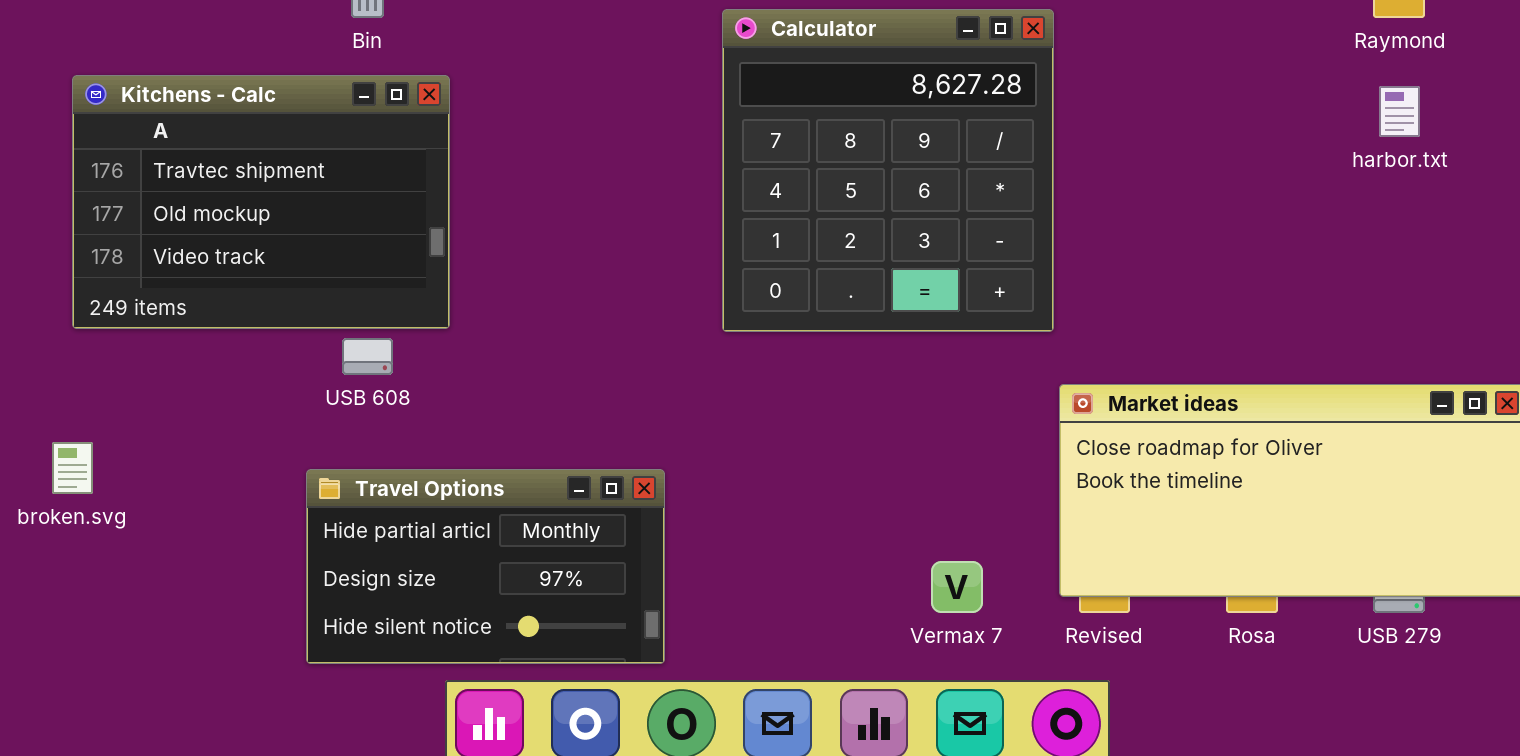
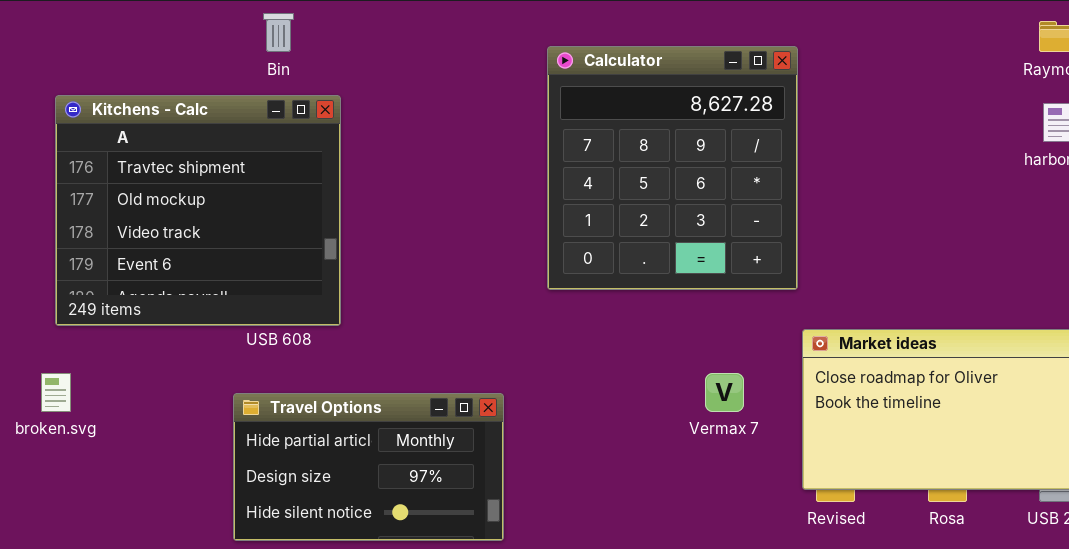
Kitchens - Calc: [72,75,450,329] -> [55,95,341,326], resized
Vermax 7: [931,561,983,613] -> [705,373,744,412], moved

